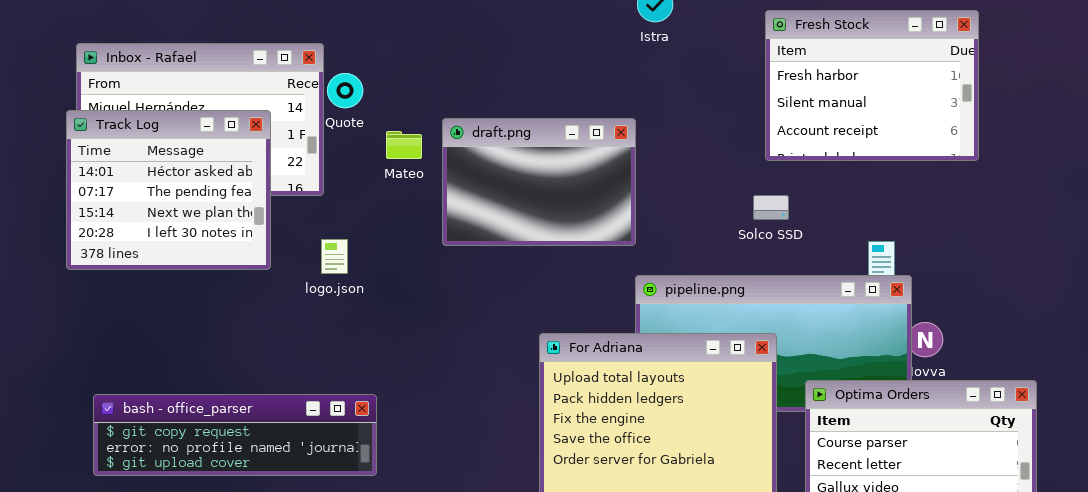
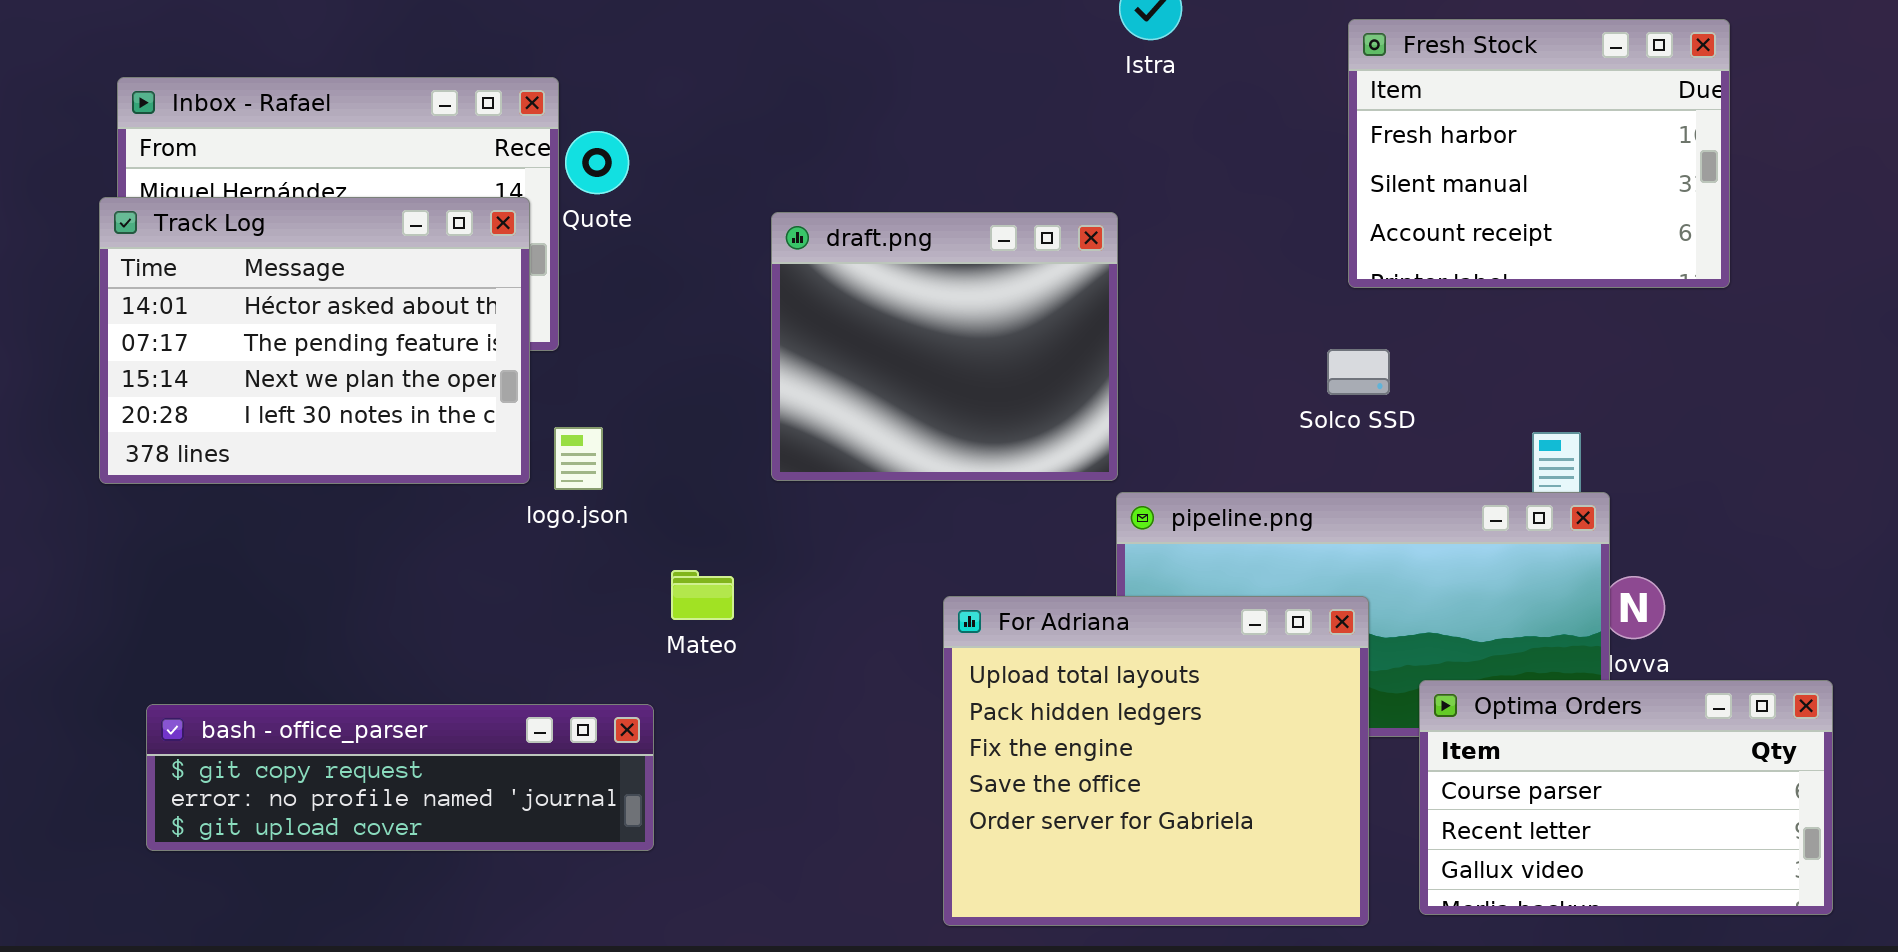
Track Log: [66,110,271,270] -> [99,197,530,484], resized
draft.png: [442,118,636,246] -> [771,212,1118,481], resized
Mateo: [386,131,422,159] -> [671,570,734,620], moved

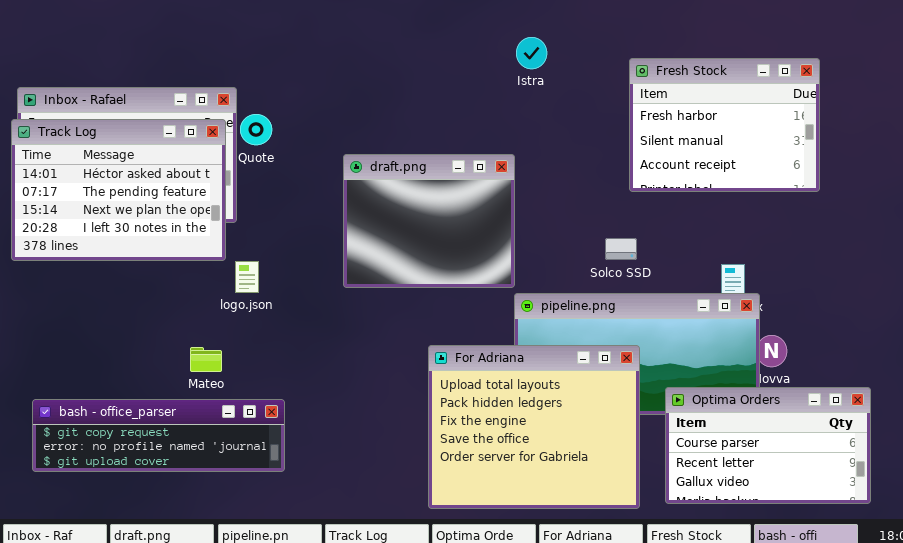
Track Log: [99,197,530,484] -> [11,119,226,261], moved
Solco SSD: [1327,349,1390,395] -> [605,238,637,260], moved
Mateo: [671,570,734,620] -> [190,347,222,372], moved

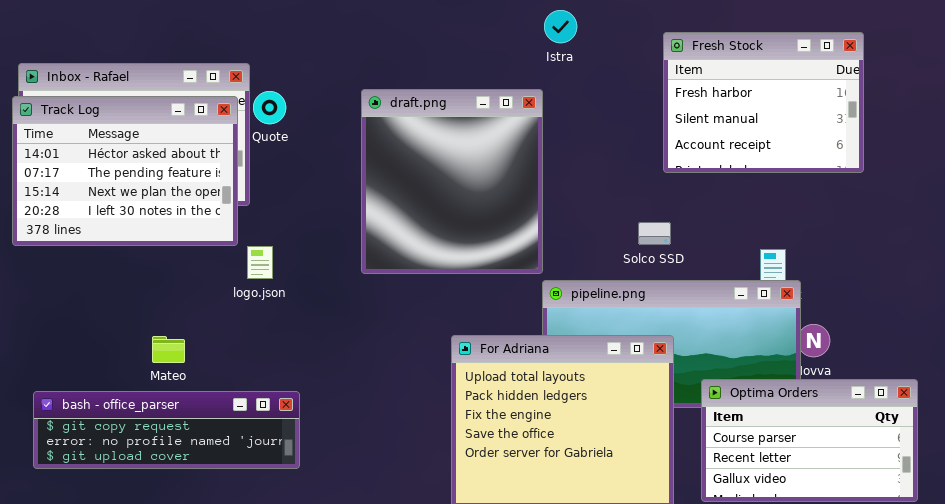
draft.png: [343,154,515,288] -> [361,89,543,274], resized
Mateo: [190,347,222,372] -> [152,336,185,363], moved

